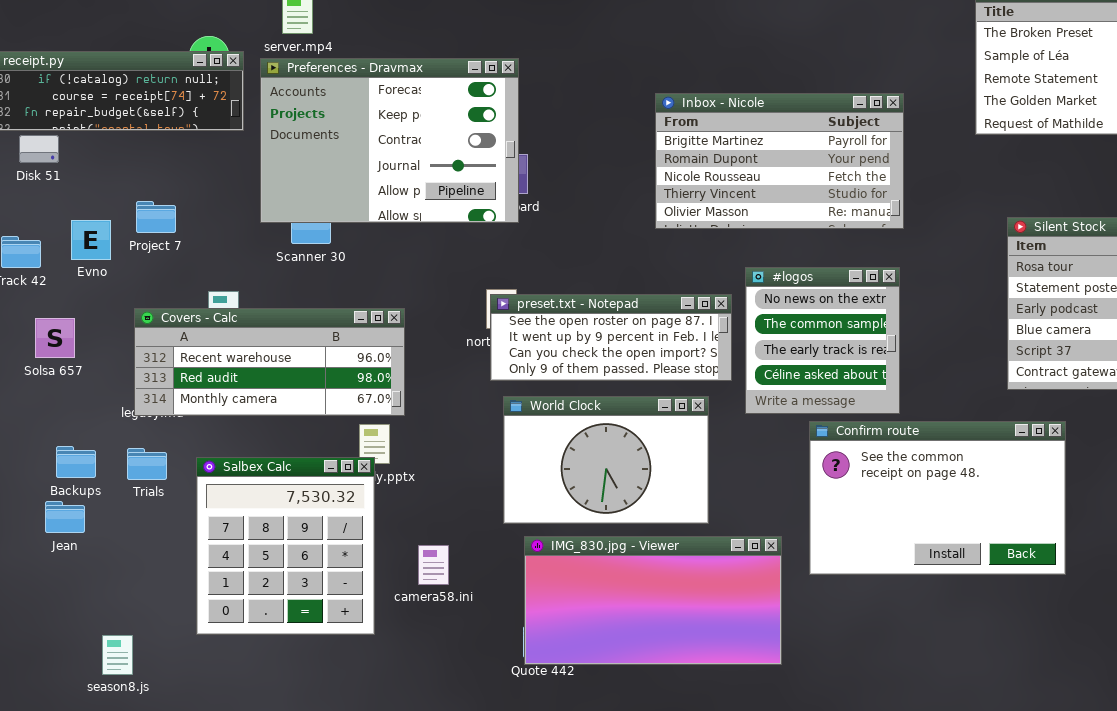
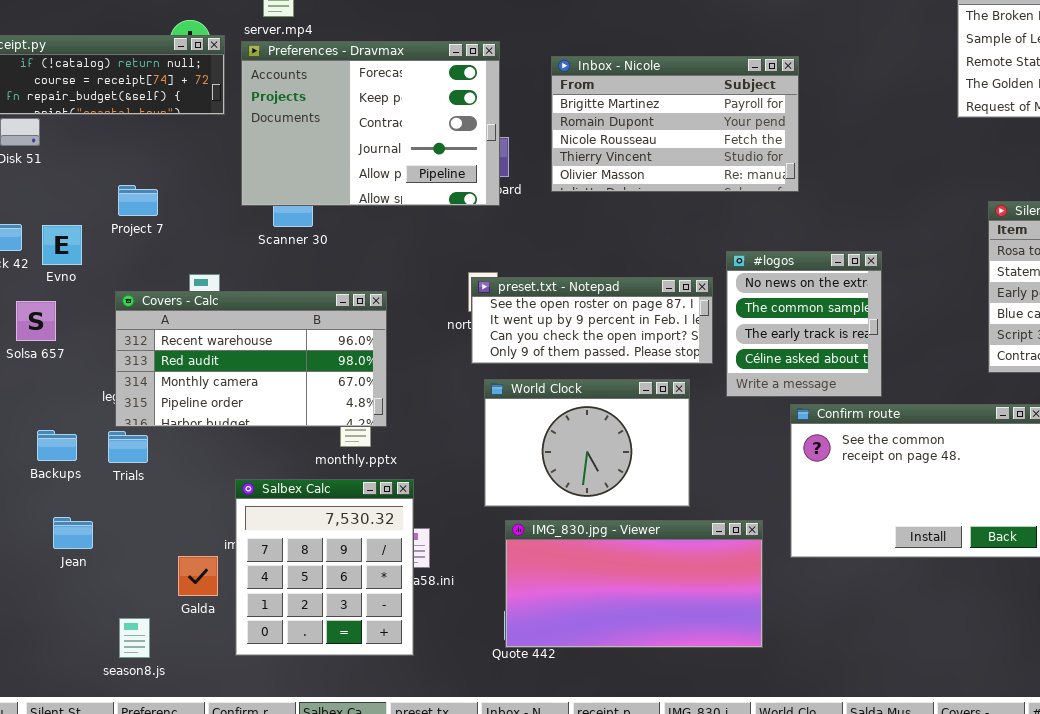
Inbox - Nicole: [655,93,904,229] -> [551,56,799,192], moved
Evno: [71,220,111,260] -> [42,225,82,265], moved
Covers - Calc: [134,308,405,416] -> [115,291,387,427], resized
Salbex Calc: [196,457,375,635] -> [235,479,414,656], moved
Jean: [45,501,85,533] -> [53,517,93,549], moved
season8.js: [102,635,133,675] -> [119,618,150,658], moved

